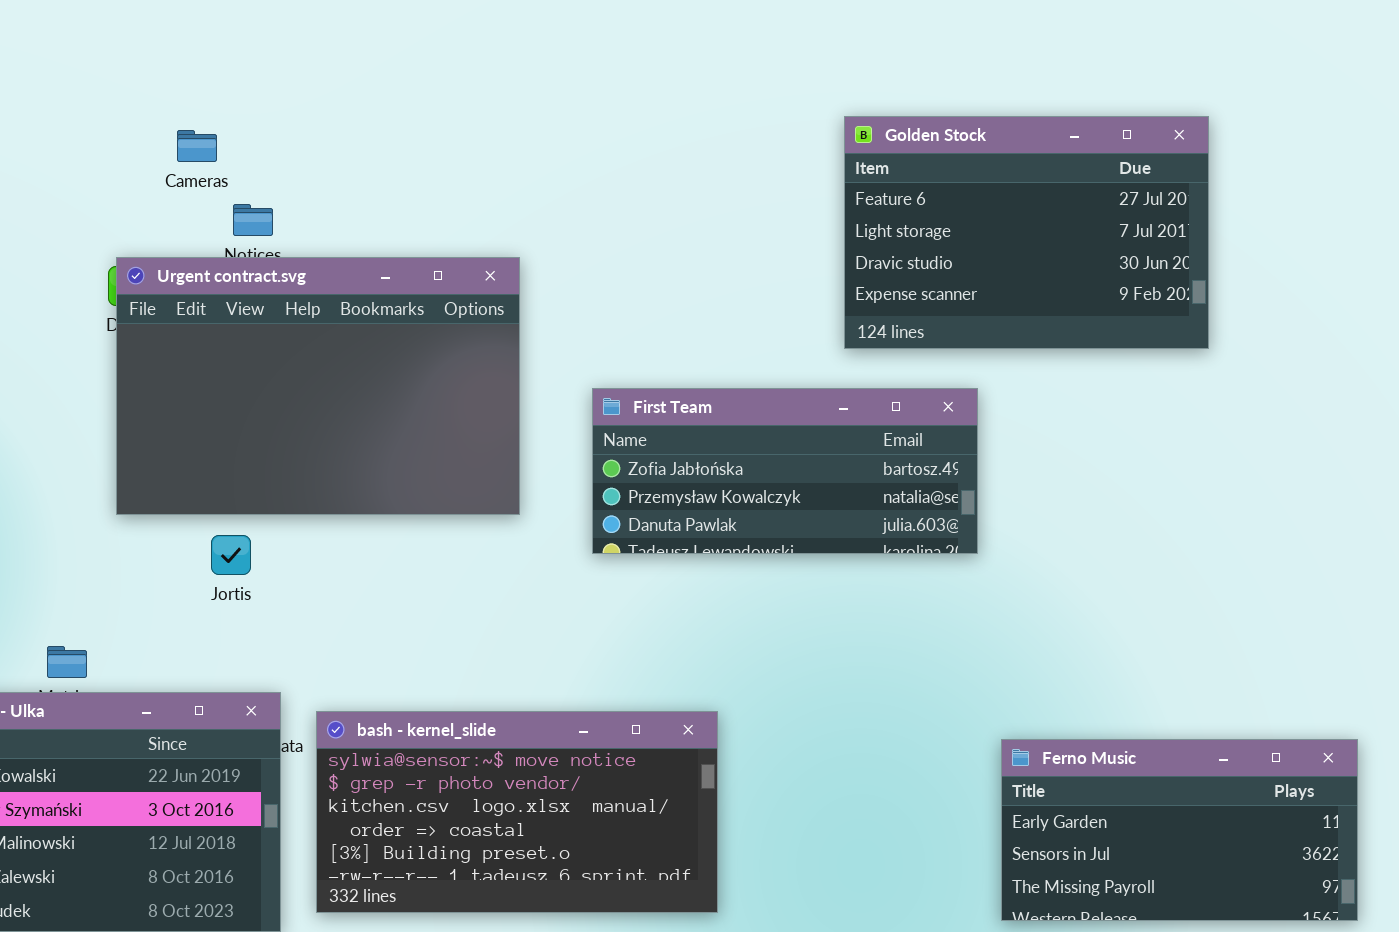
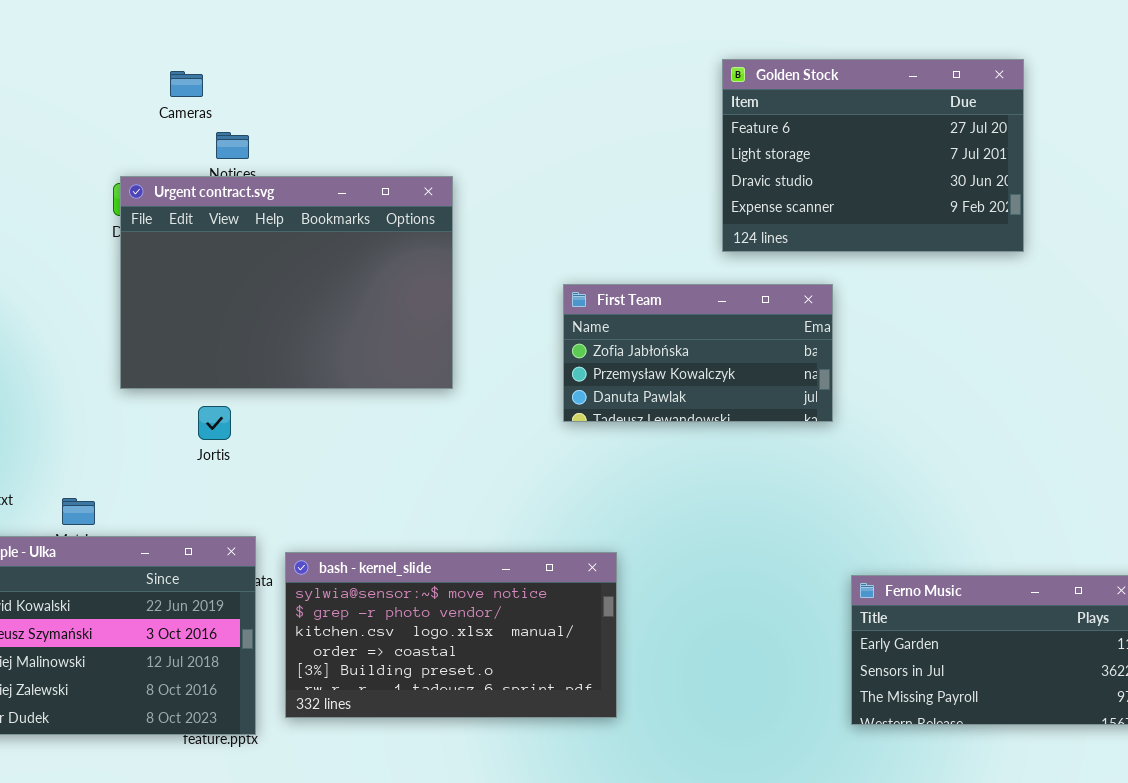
First Team: [592,388,978,554] -> [563,284,833,422], resized

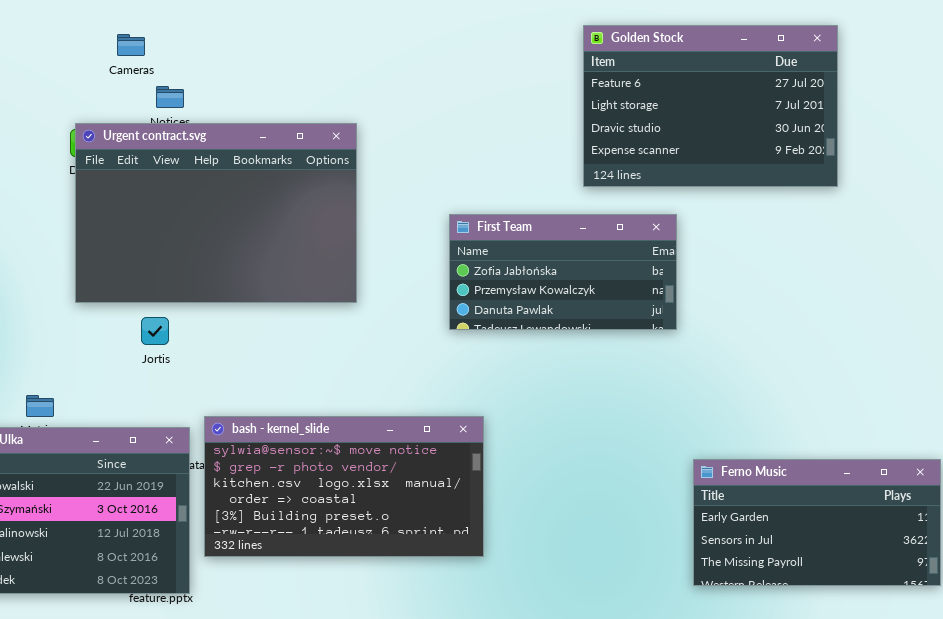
bash - kernel_slide: [285,552,617,718] -> [204,416,484,557], moved

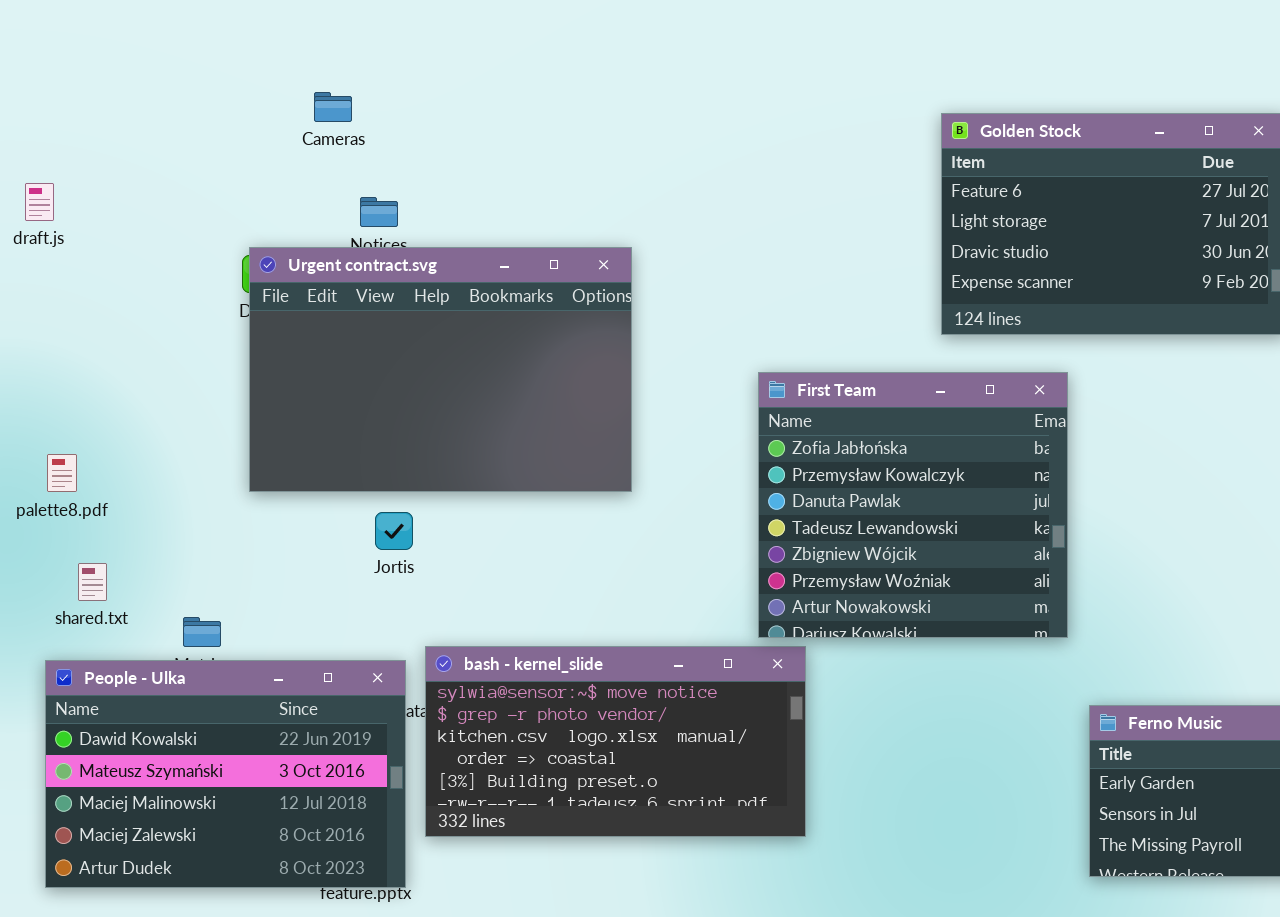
Cameras: [117,34,145,56] -> [314,92,352,122], moved
First Team: [449,214,677,330] -> [758,372,1068,638], resized
Jortis: [141,317,169,345] -> [375,512,413,550], moved

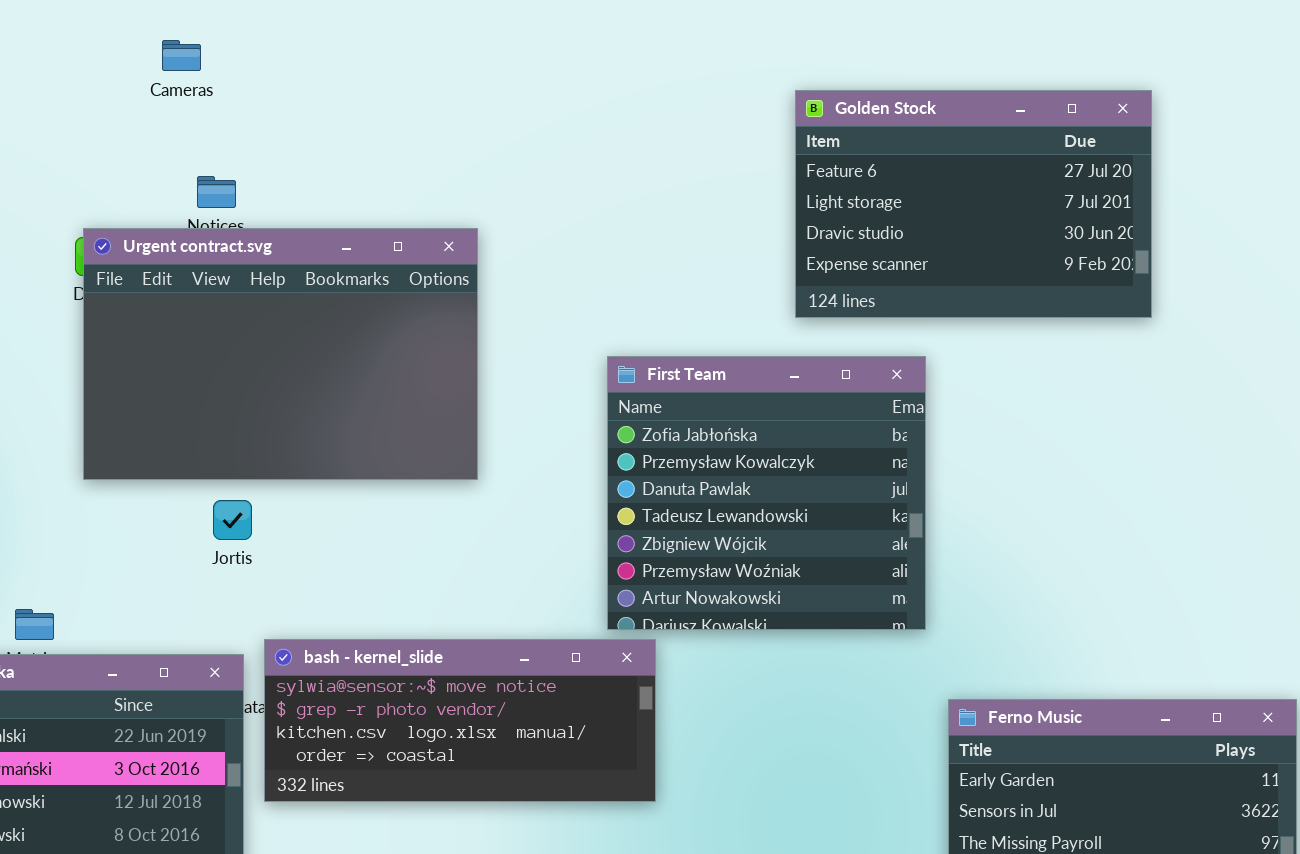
Cameras: [314,92,352,122] -> [162,40,201,71], moved
bash - kernel_slide: [425,646,806,837] -> [264,639,656,802], resized

